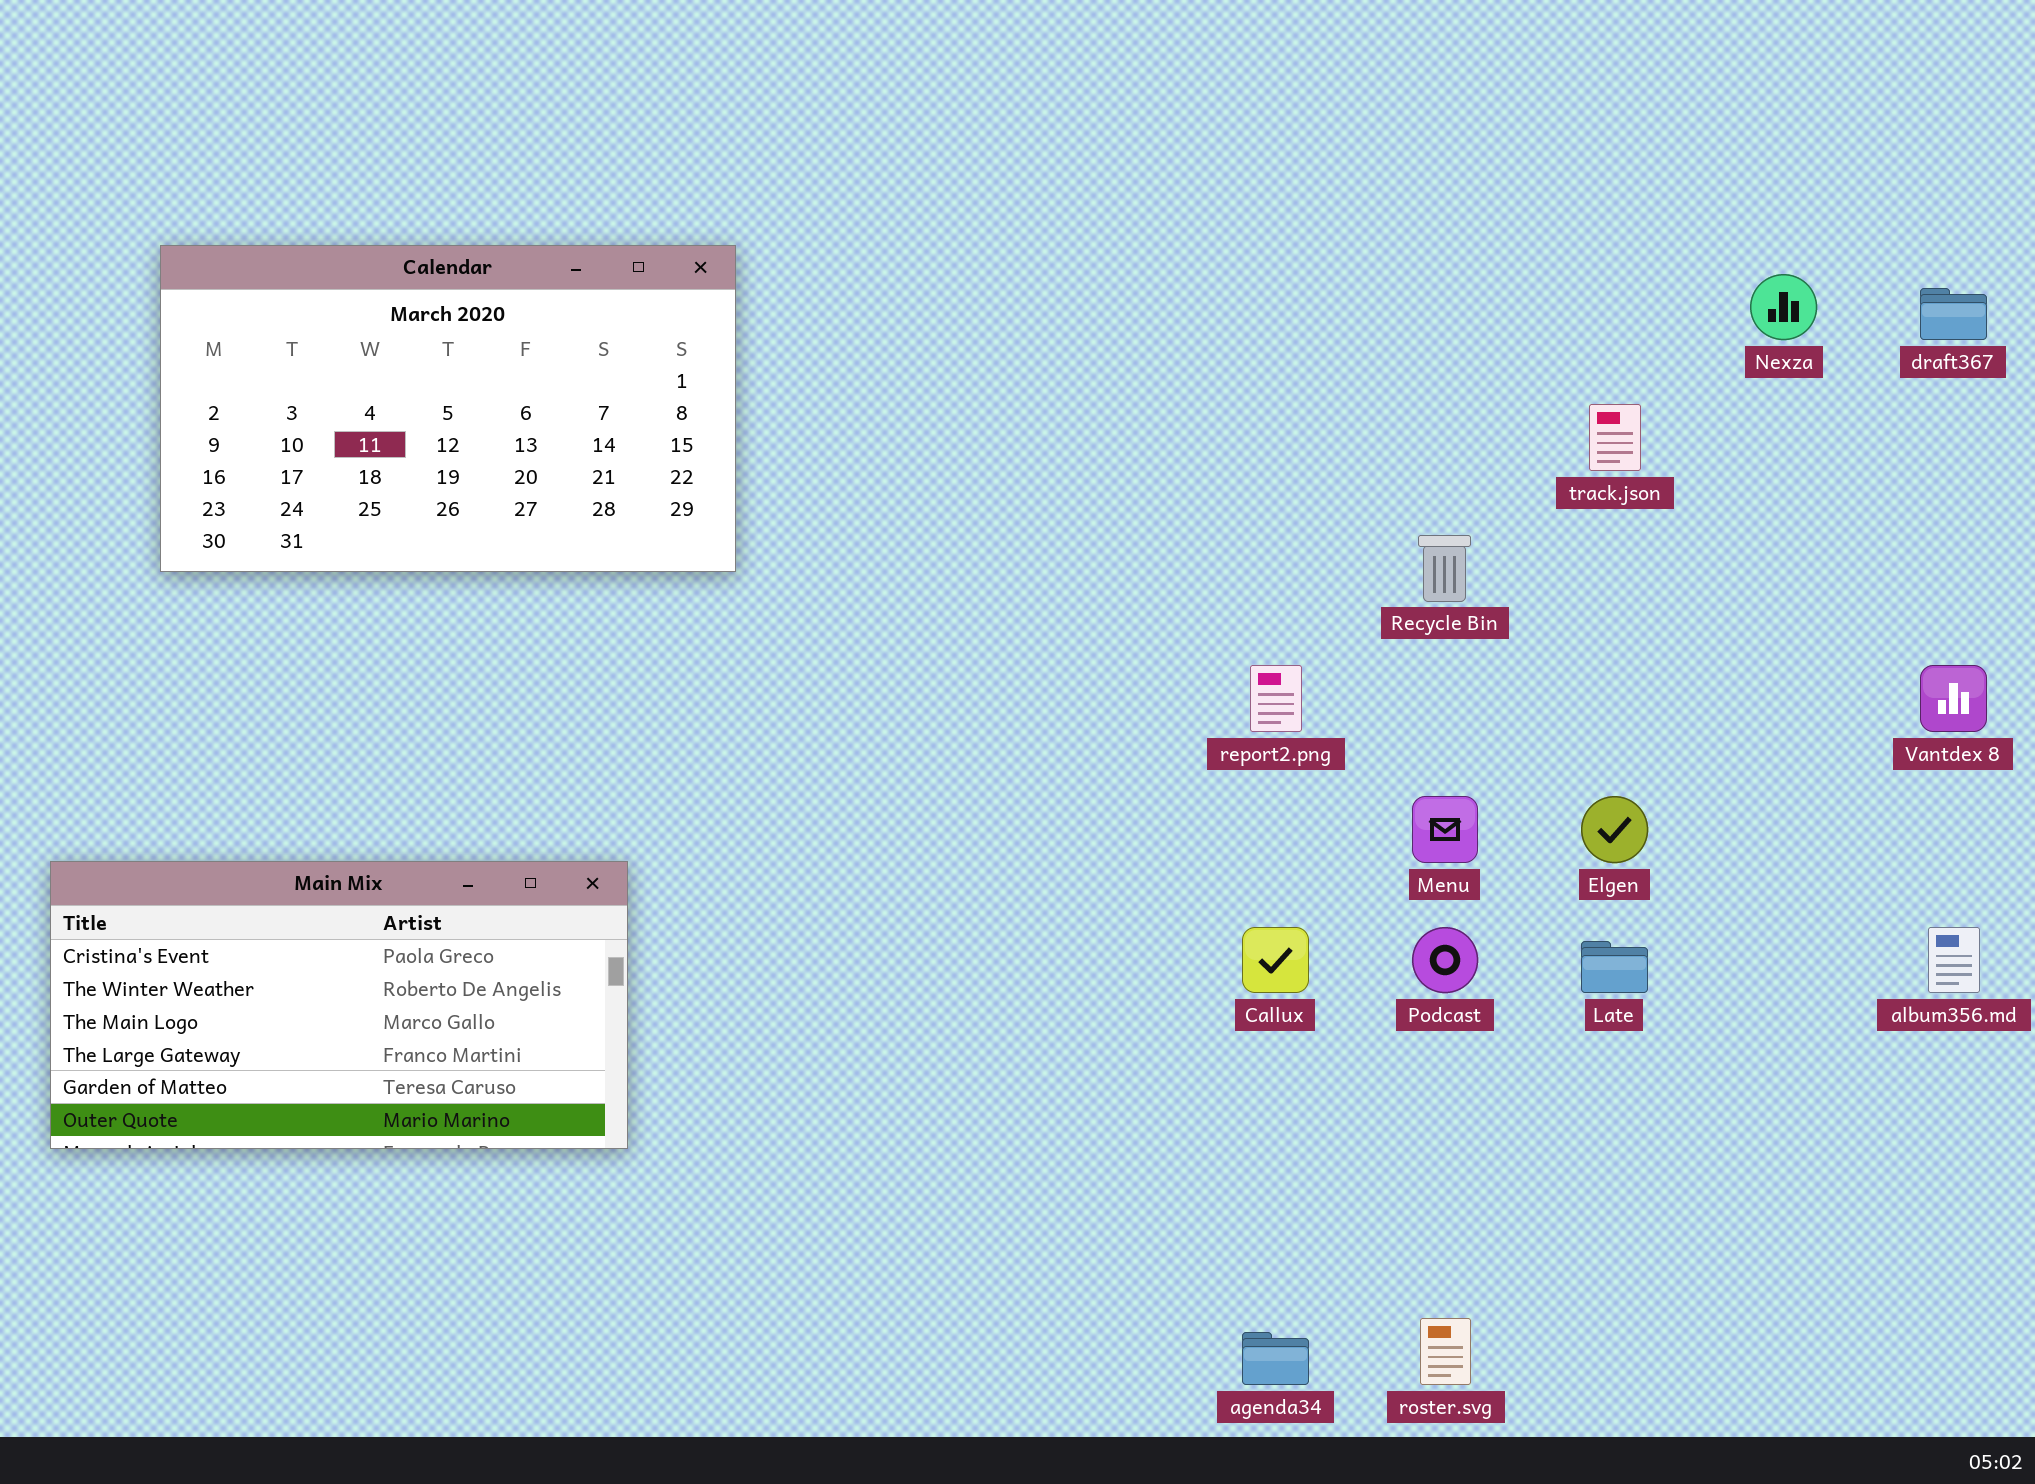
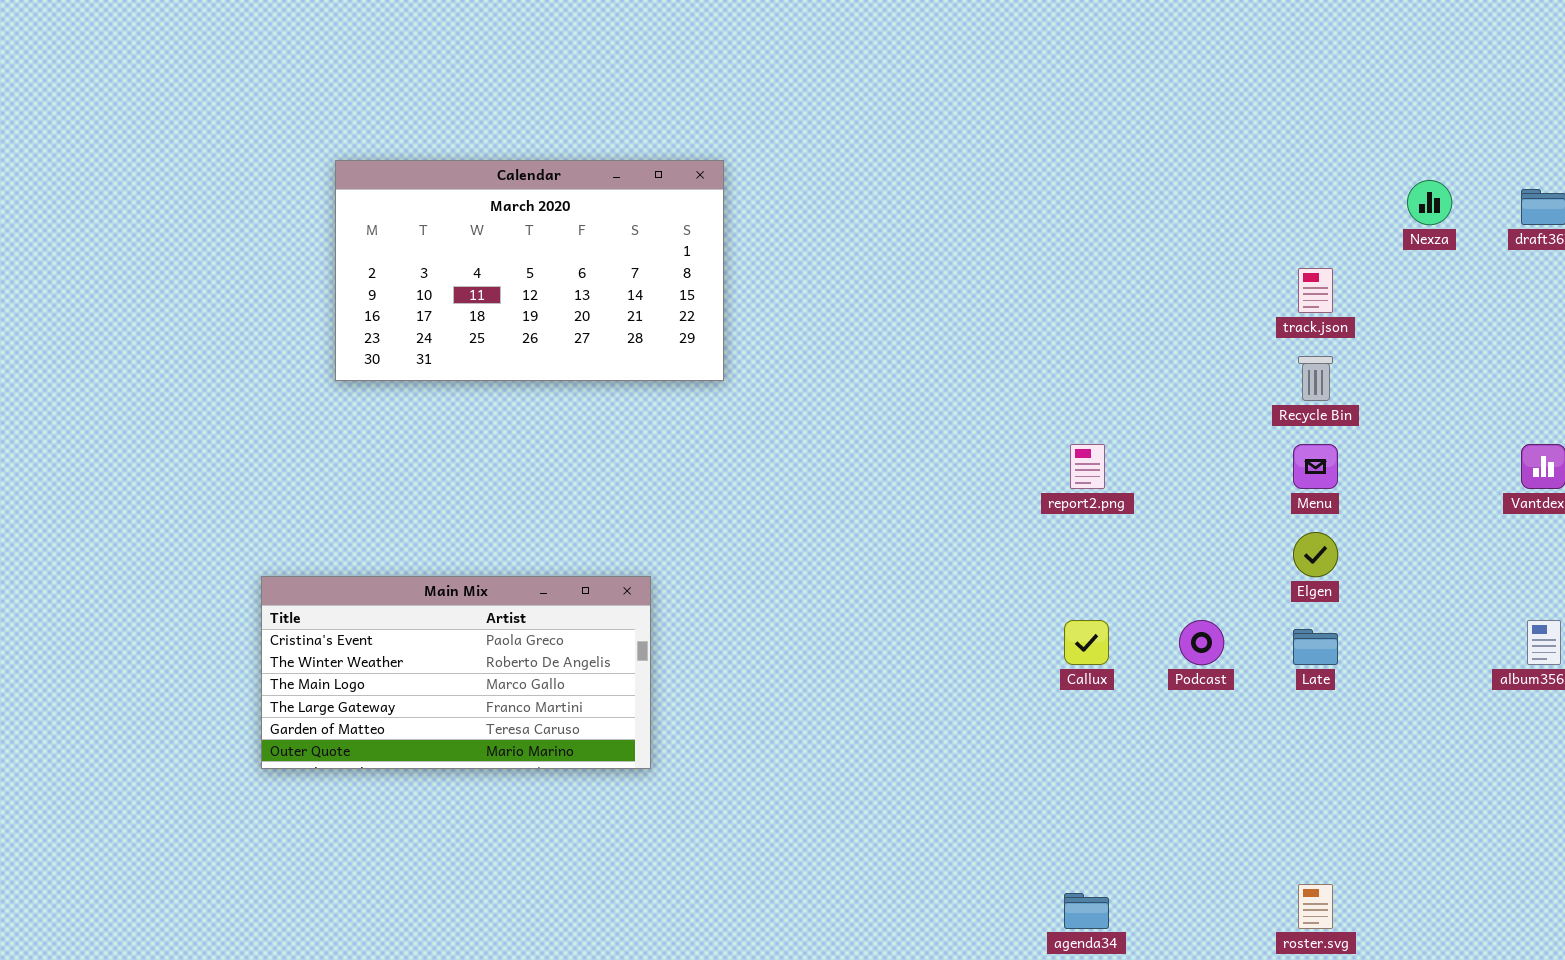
Recycle Bin: [1418,535,1471,602] -> [1298,356,1333,401], moved
Menu: [1412,796,1478,863] -> [1293,444,1338,489], moved
roster.svg: [1420,1318,1471,1385] -> [1298,884,1333,929], moved

